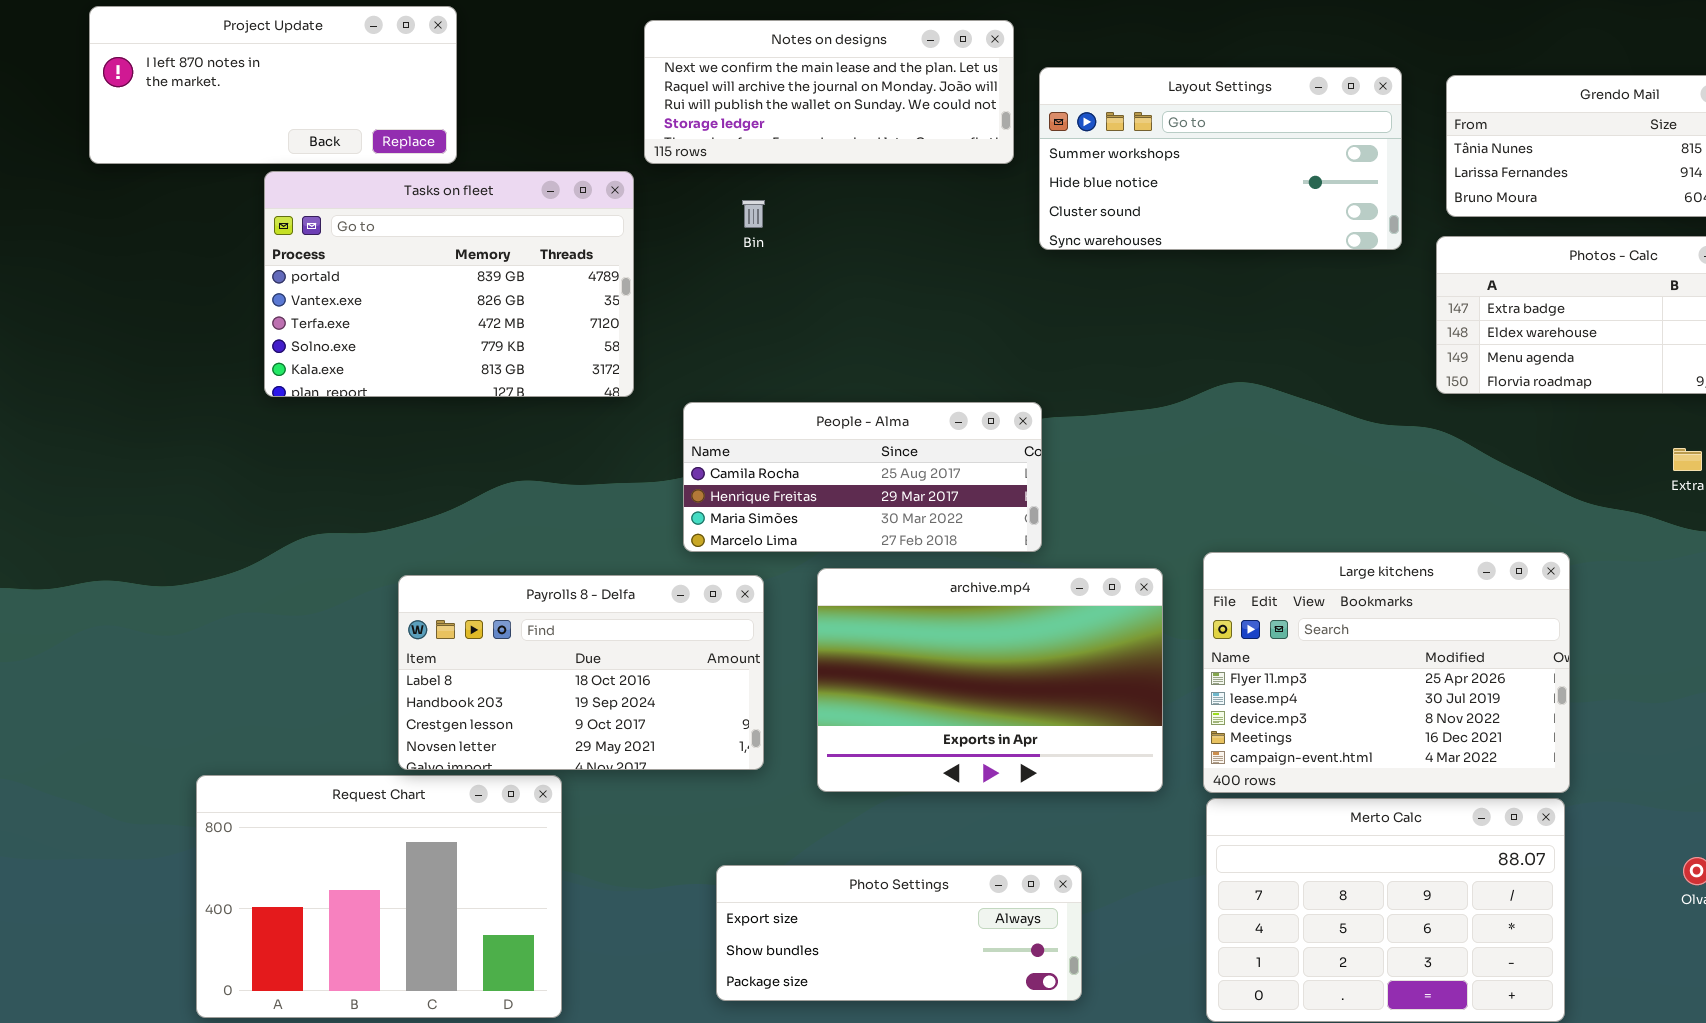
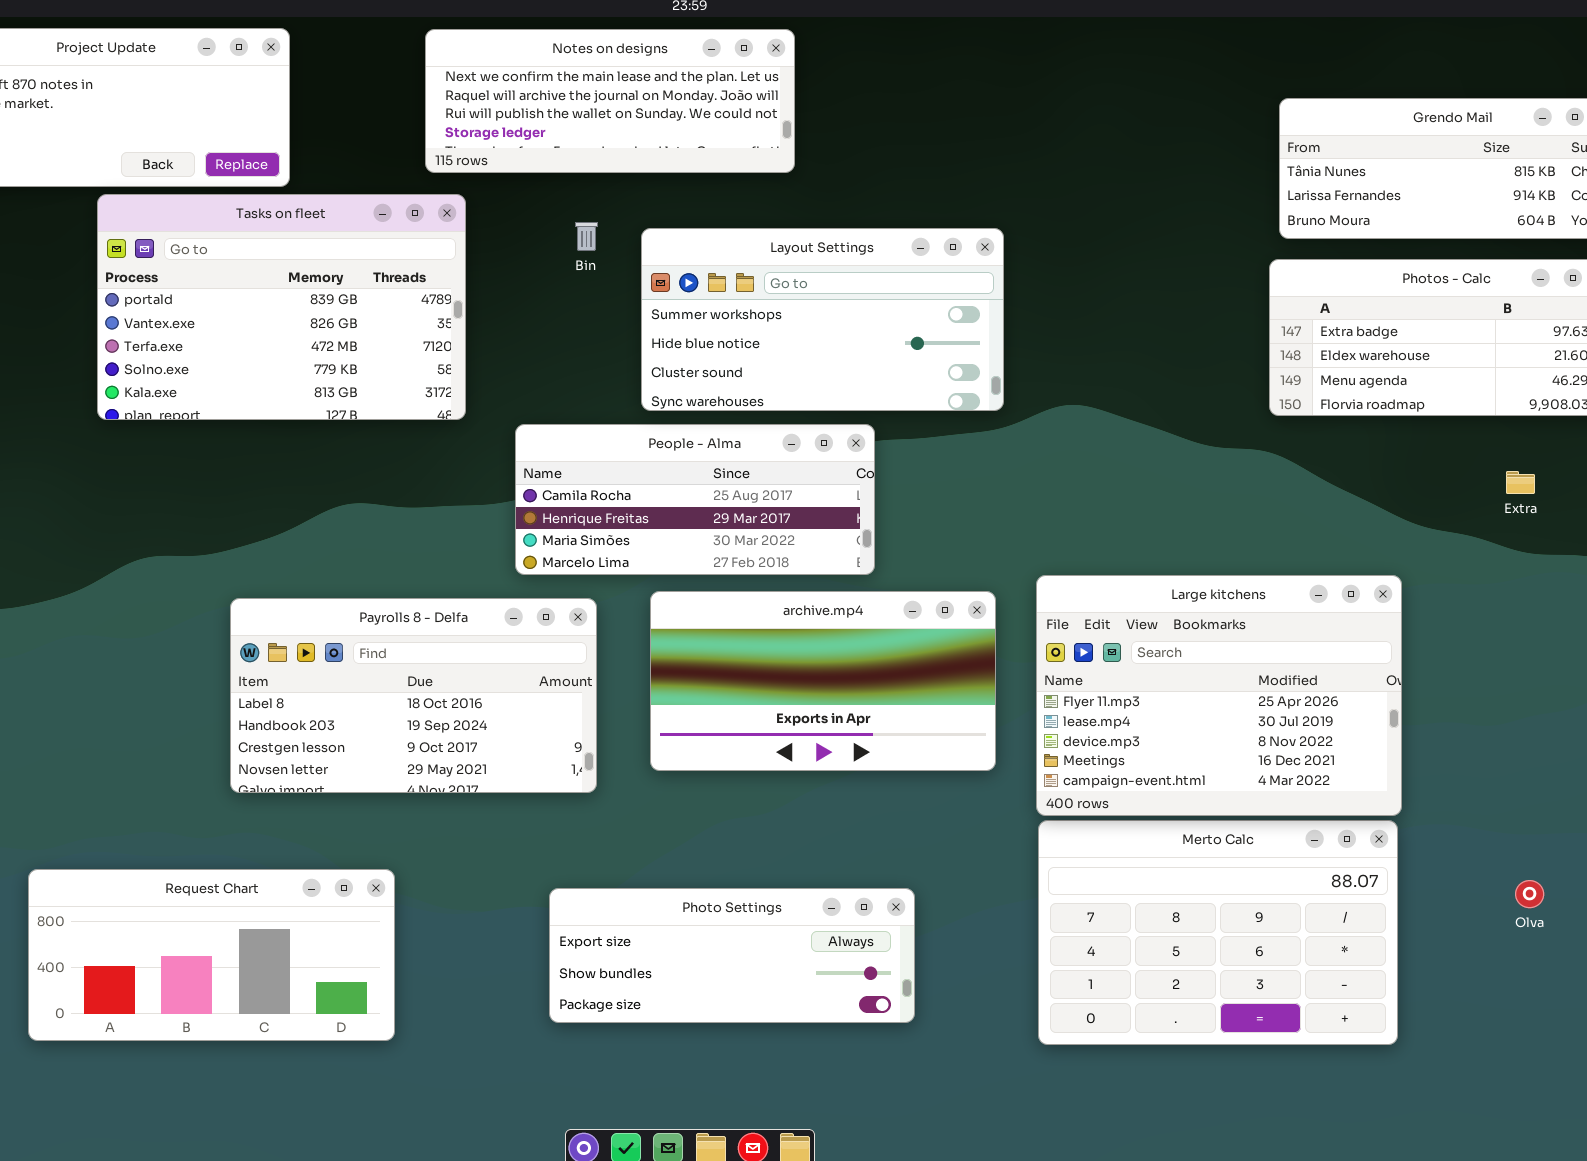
Notes on designs: [644,20,1014,164] -> [425,29,795,173], moved
Layout Settings: [1039,67,1402,250] -> [641,228,1004,411], moved
archive.mp4: [817,568,1163,792] -> [650,591,996,771], resized
Request Chart: [196,775,562,1018] -> [28,869,395,1041], resized

